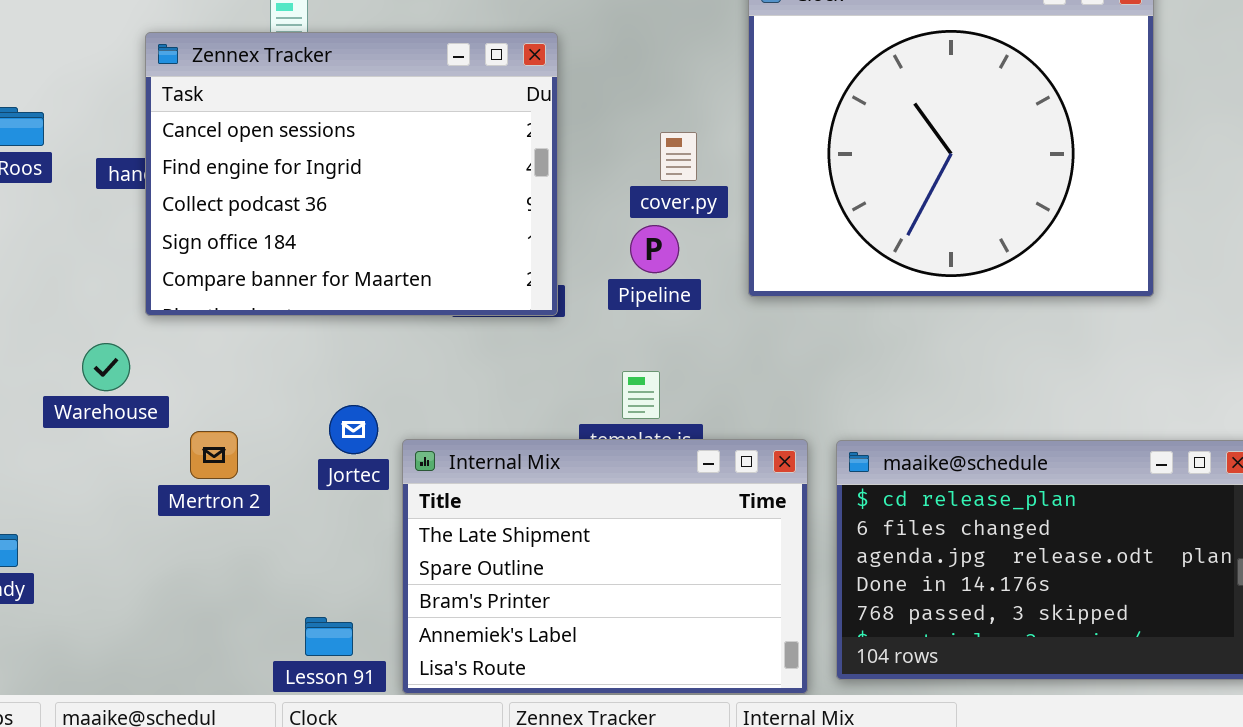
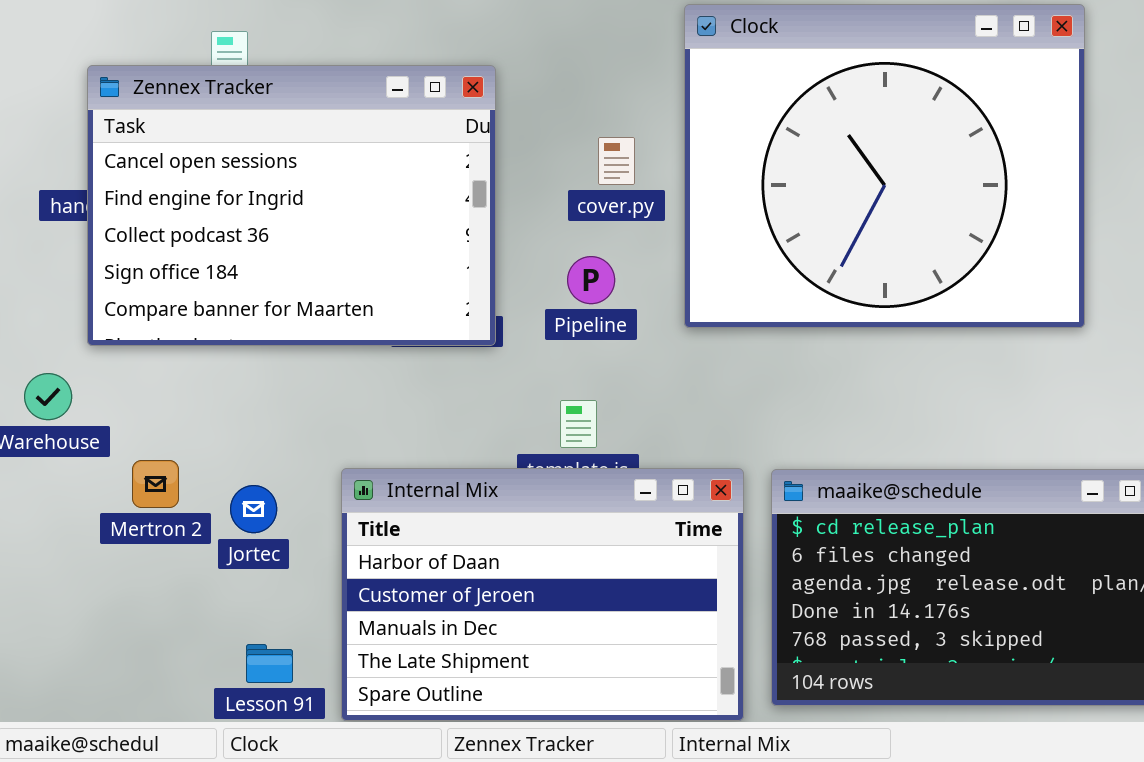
cover.py: [660,132,697,181] -> [598,137,635,185], moved
Jortec: [329,405,378,454] -> [230,485,277,533], moved
Internal Mix: [402,439,808,694] -> [341,468,744,721], scrolled up 3 rows

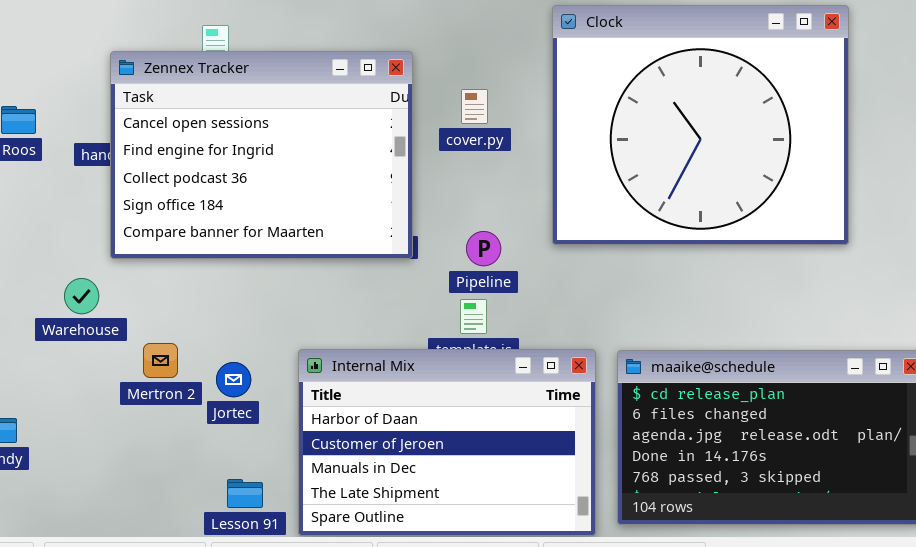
cover.py: [598,137,635,185] -> [461,89,488,124], moved
Pipeline: [567,256,615,304] -> [466,231,501,266], moved

